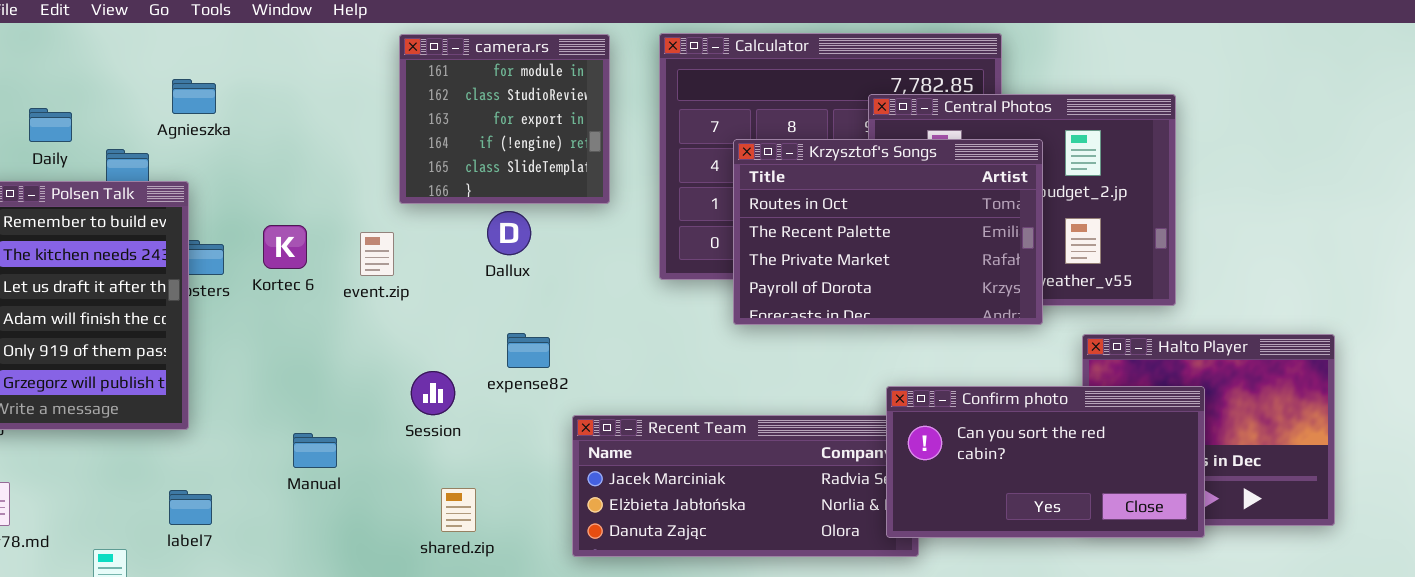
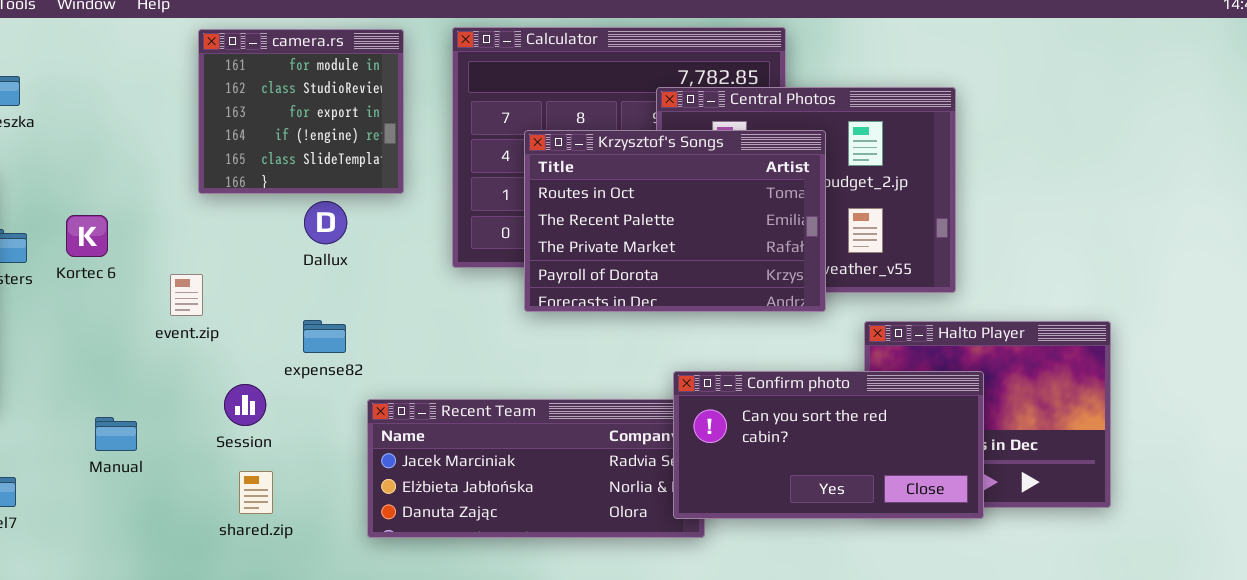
Dallux: [487,211,531,255] -> [304,201,347,244], moved
event.zip: [360,232,394,276] -> [170,274,203,316], moved
Session: [411,371,455,415] -> [224,384,266,426], moved

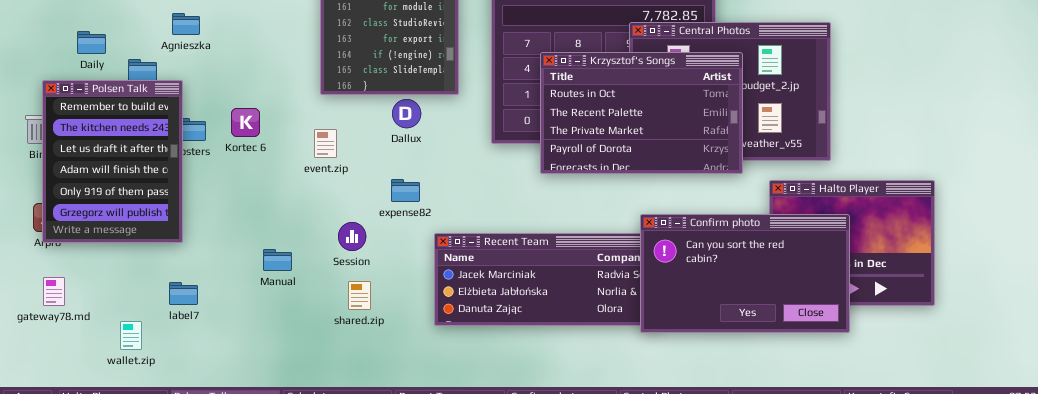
event.zip: [170,274,203,316] -> [314,129,337,158], moved
Confirm photo: [673,371,984,519] -> [640,214,850,333], resized
Manual: [95,417,137,451] -> [263,249,292,271], moved

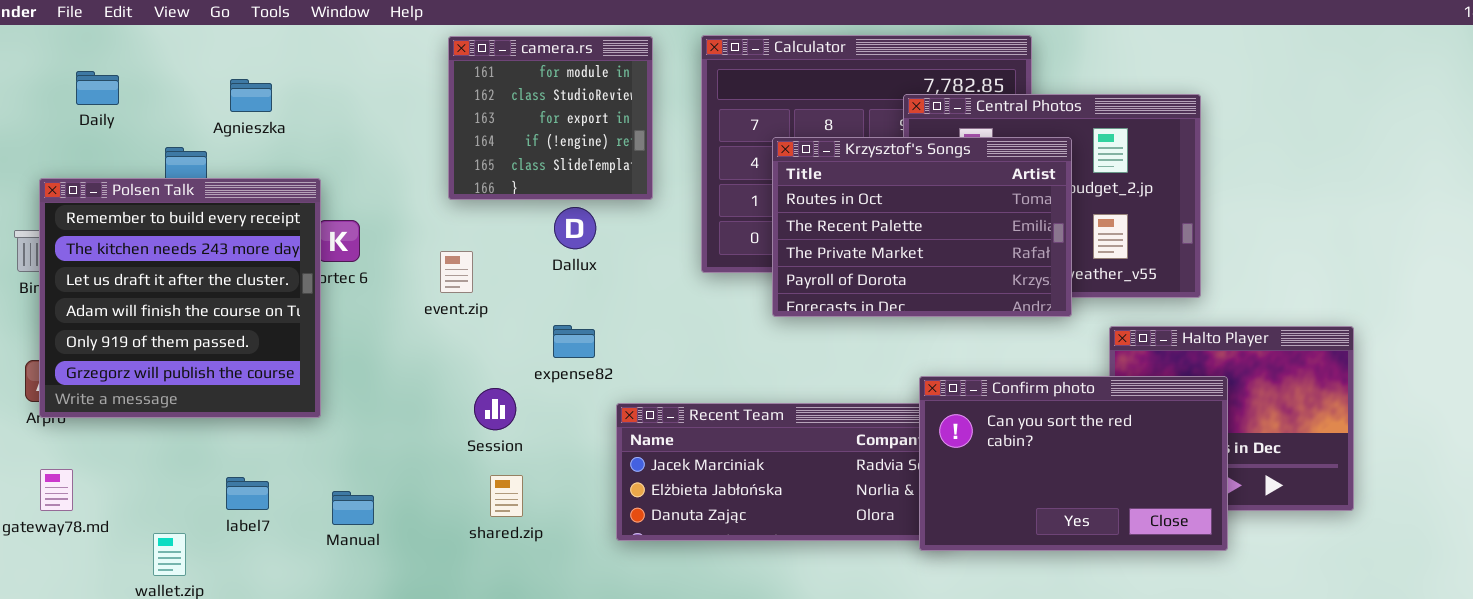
Daily: [77,31,106,54] -> [76,71,119,105], moved
Polsen Talk: [42,80,183,243] -> [39,178,321,418], resized
Manual: [263,249,292,271] -> [332,491,374,525], moved

